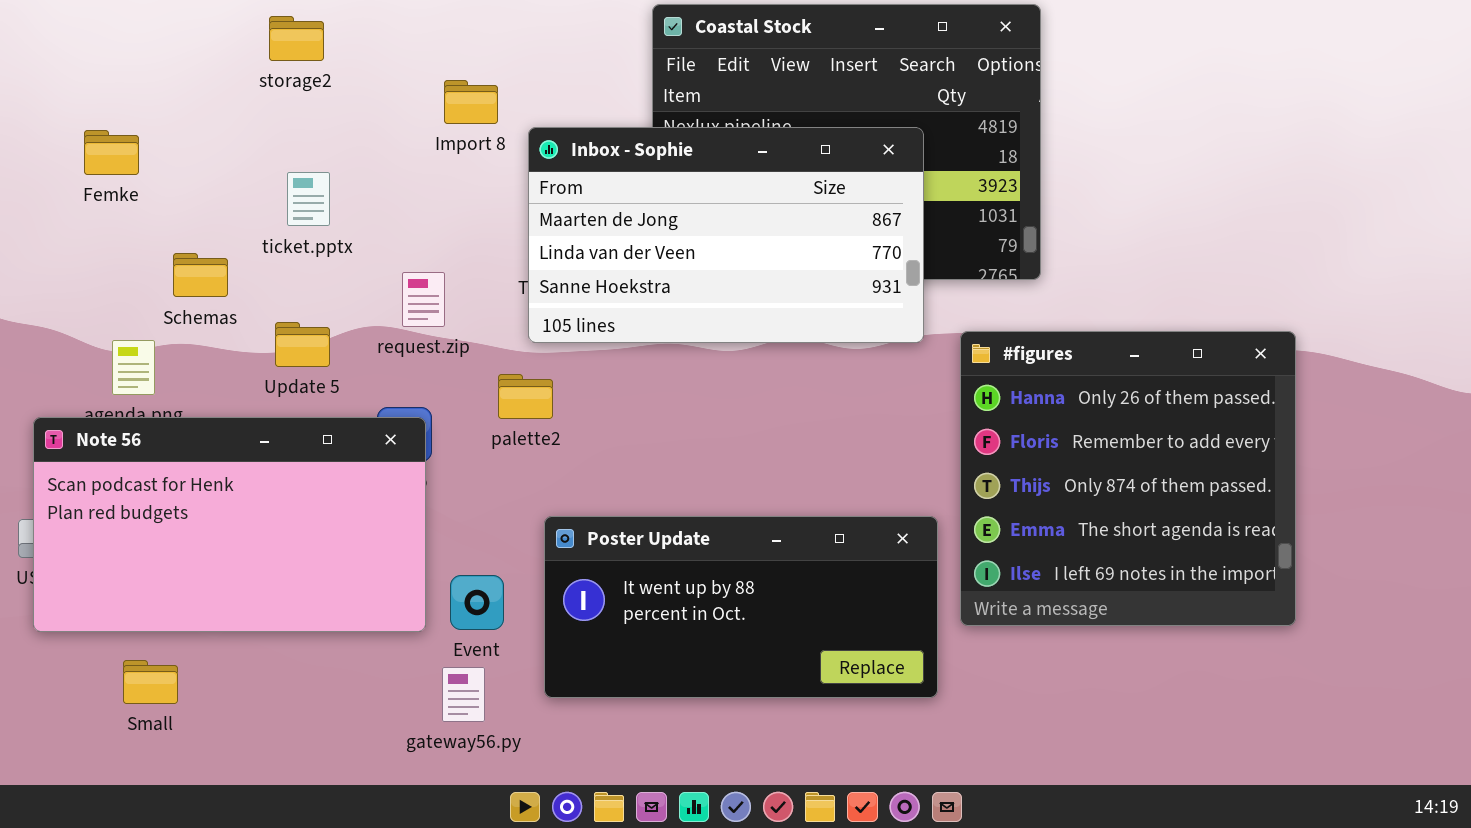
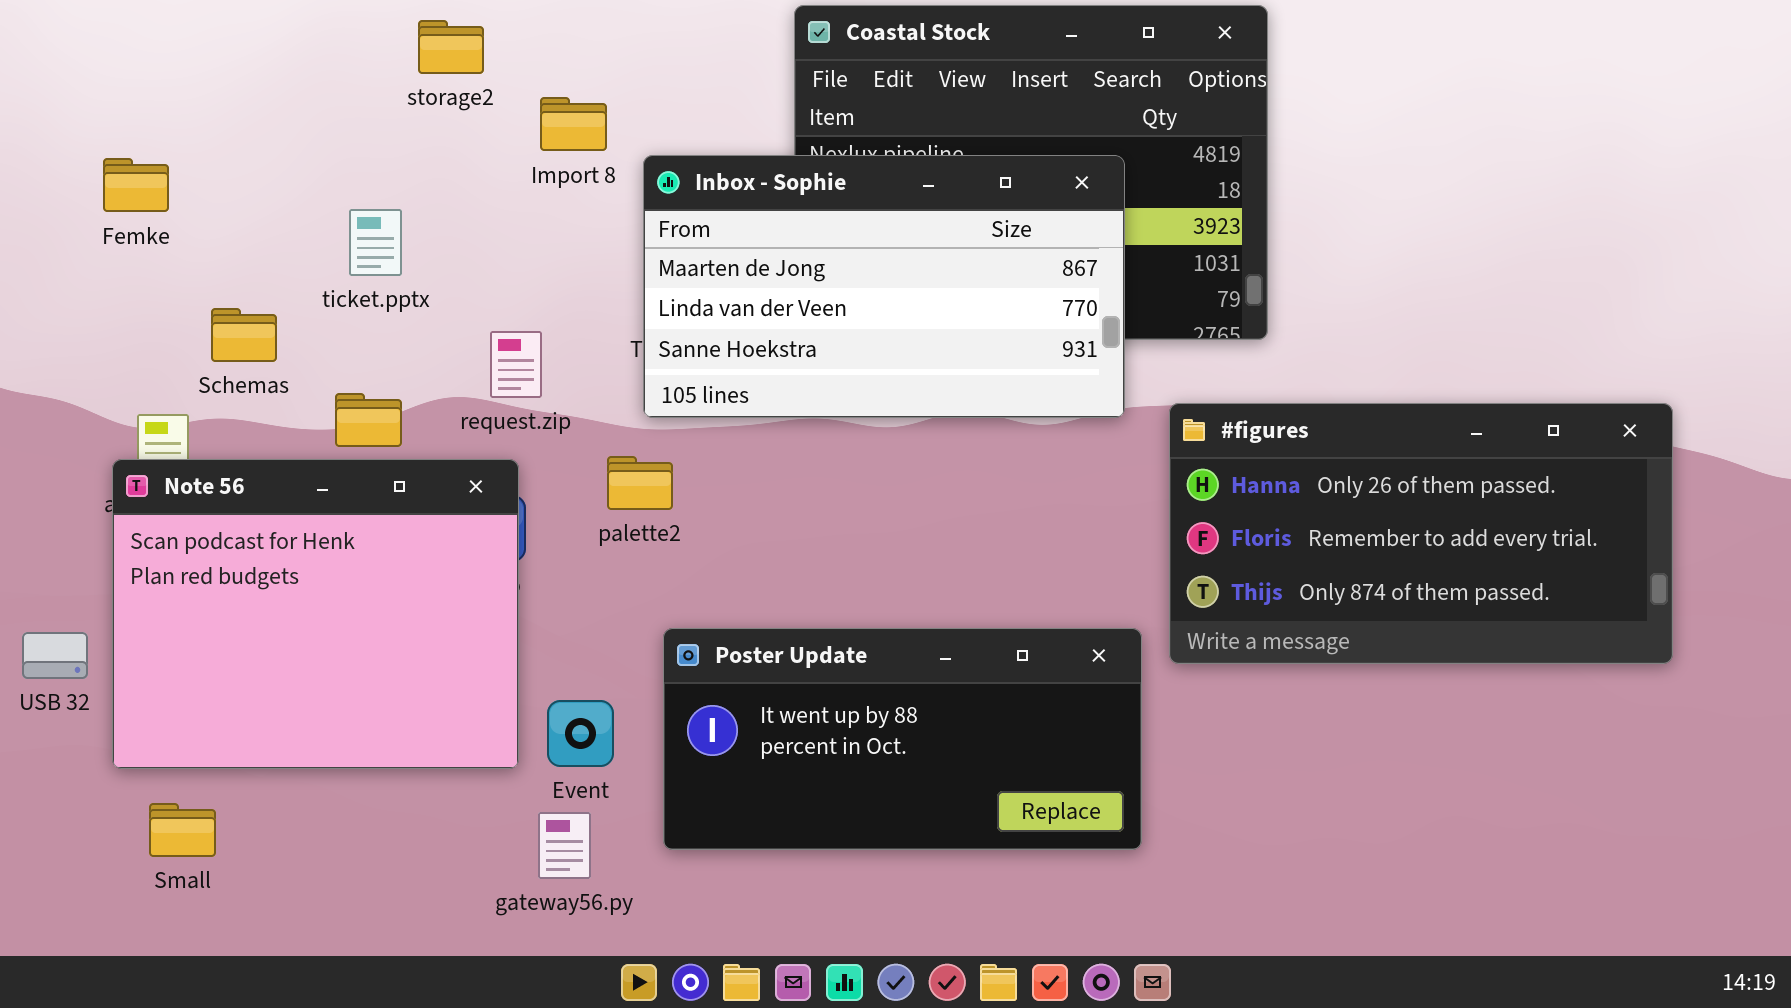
storage2: [269,16,324,61] -> [418,20,484,74], moved
#figures: [960,331,1296,626] -> [1169,403,1673,664], resized
Note 56: [33,417,426,632] -> [112,459,519,769], resized

